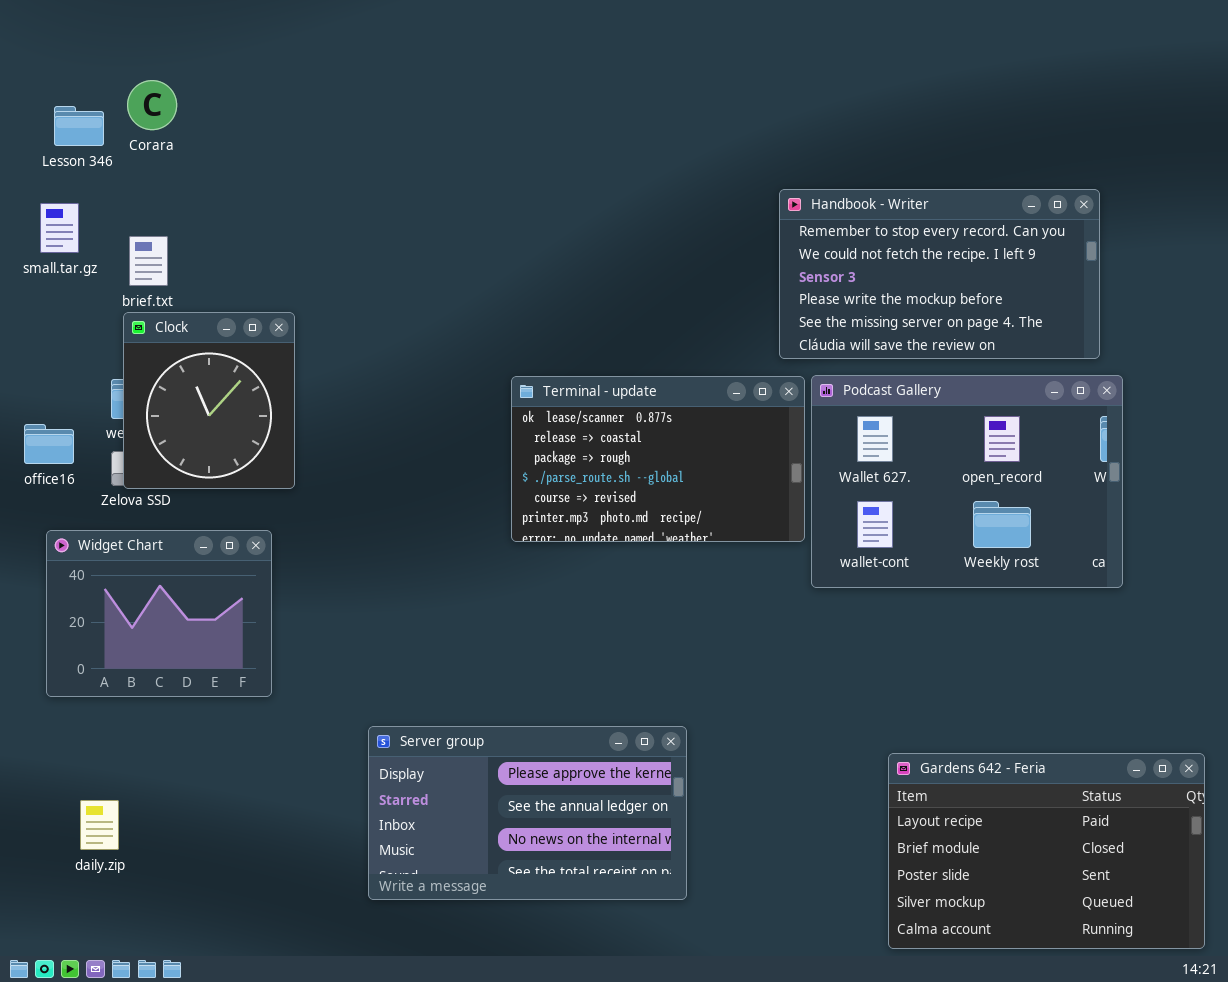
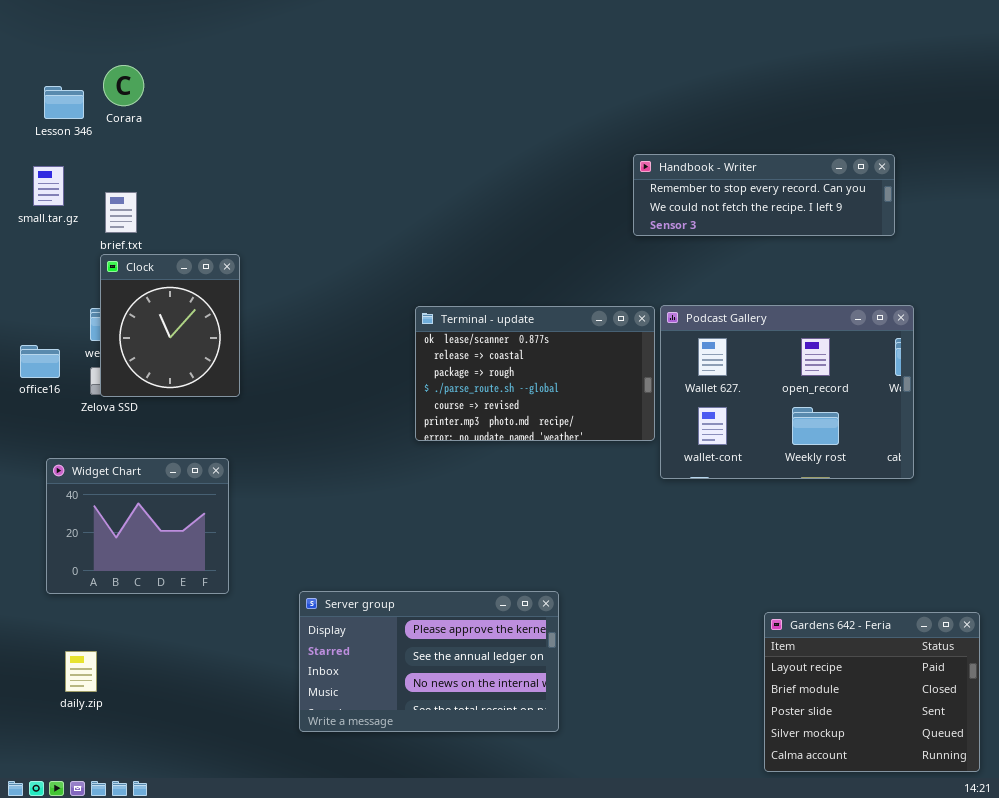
Handbook - Writer: [779,189,1100,359] -> [633,154,895,236], resized
Widget Chart: [46,530,272,697] -> [46,458,229,594], moved
Gardens 642 - Feria: [888,753,1205,949] -> [764,612,980,772], resized

